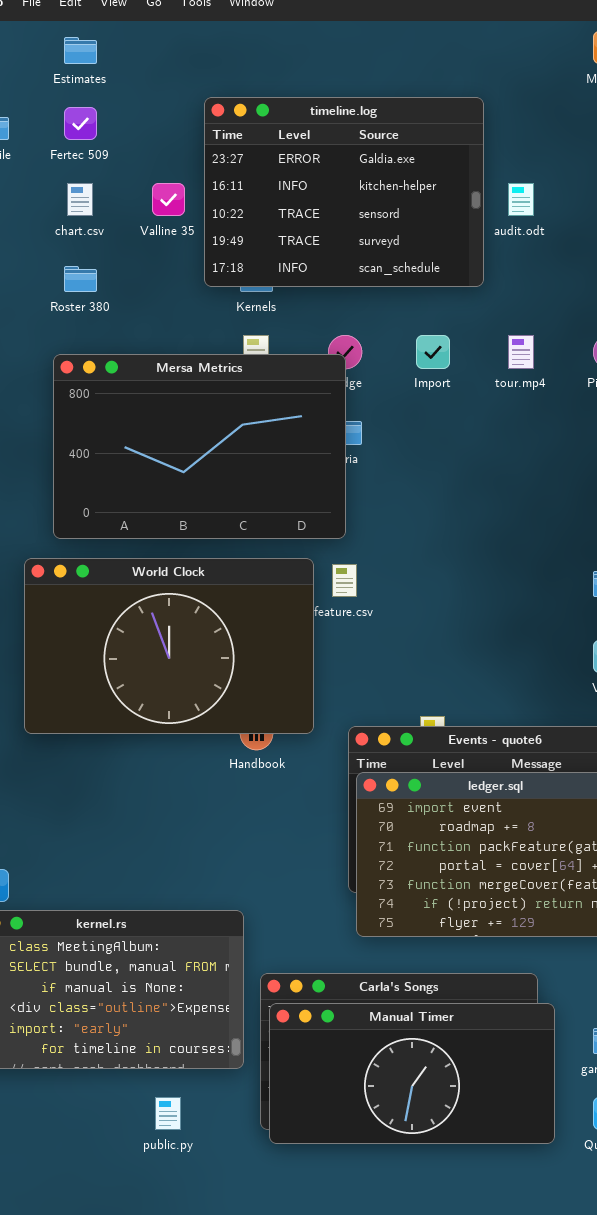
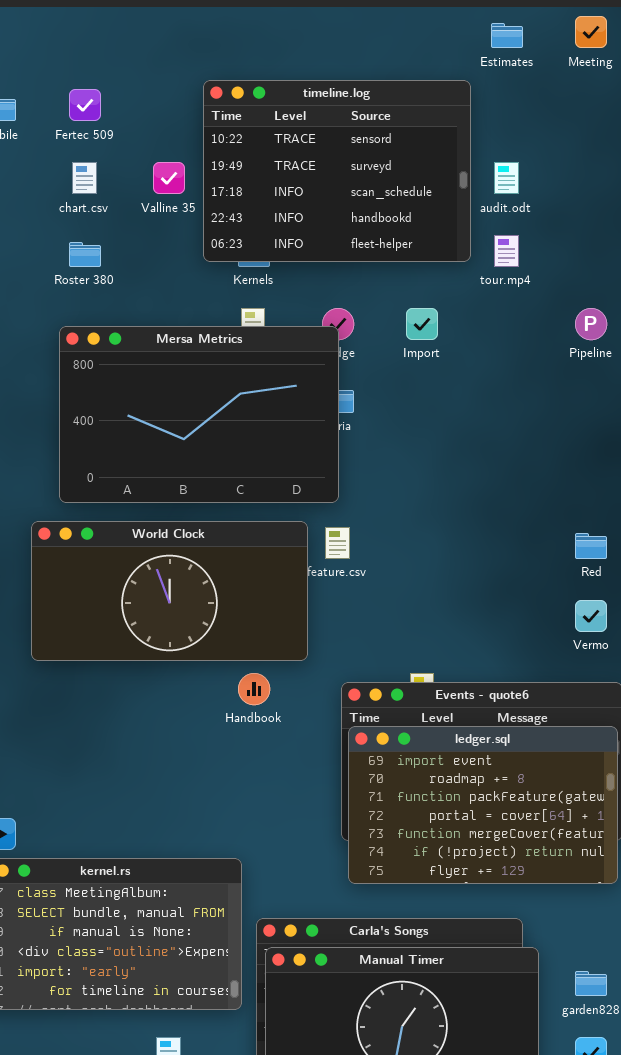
Estimates: [64,37,97,64] -> [491,23,523,48], moved
timeline.log: [204,97,484,287] -> [203,80,471,262], scrolled down 2 rows
tour.mp4: [508,335,534,369] -> [494,235,519,267], moved
World Clock: [24,558,314,734] -> [31,521,308,661], resized

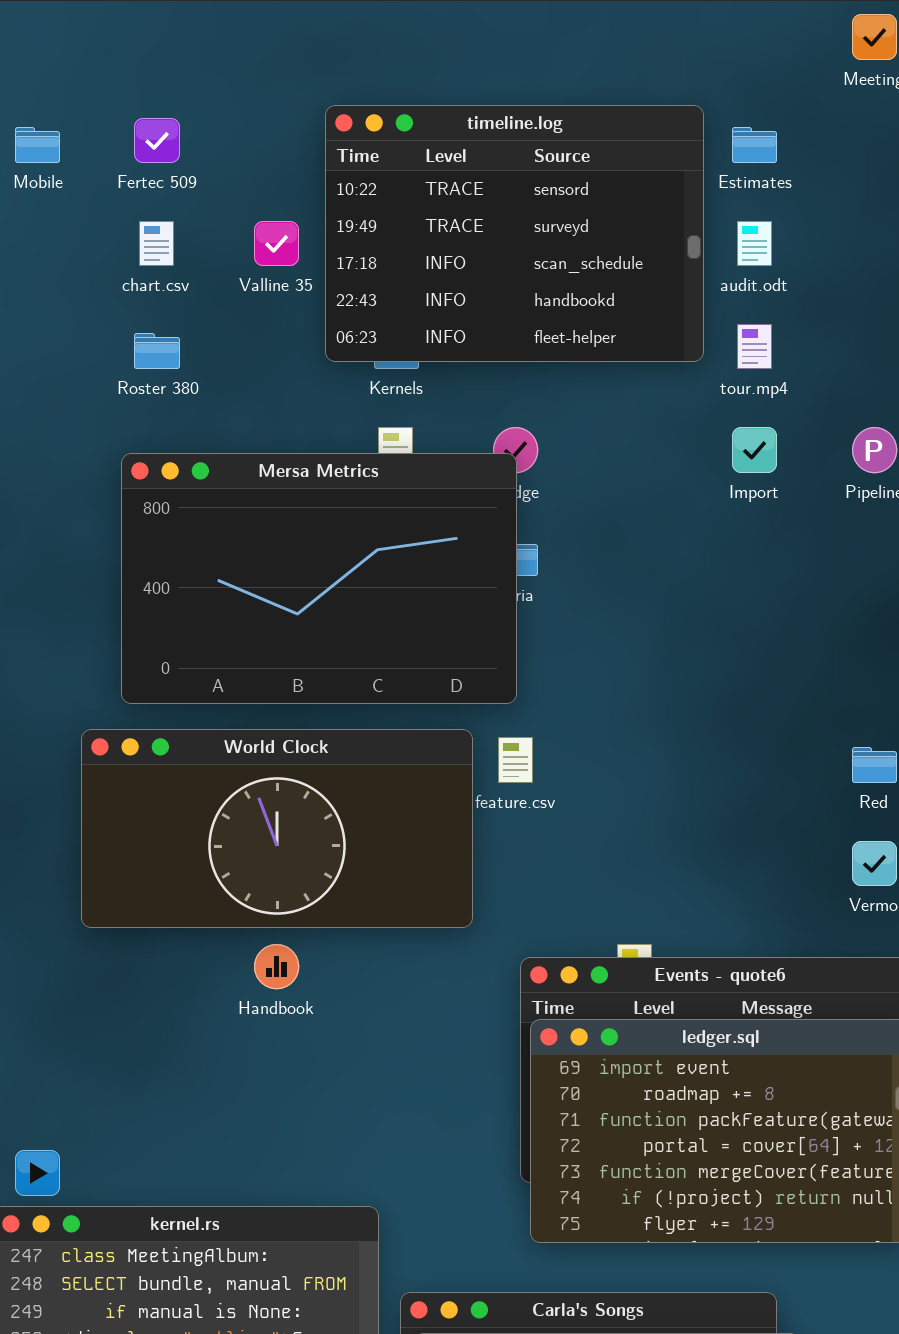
Estimates: [491,23,523,48] -> [732,127,777,163], moved
Import: [406,308,438,340] -> [732,427,777,473], moved
Handbook: [238,673,270,705] -> [254,944,299,989], moved

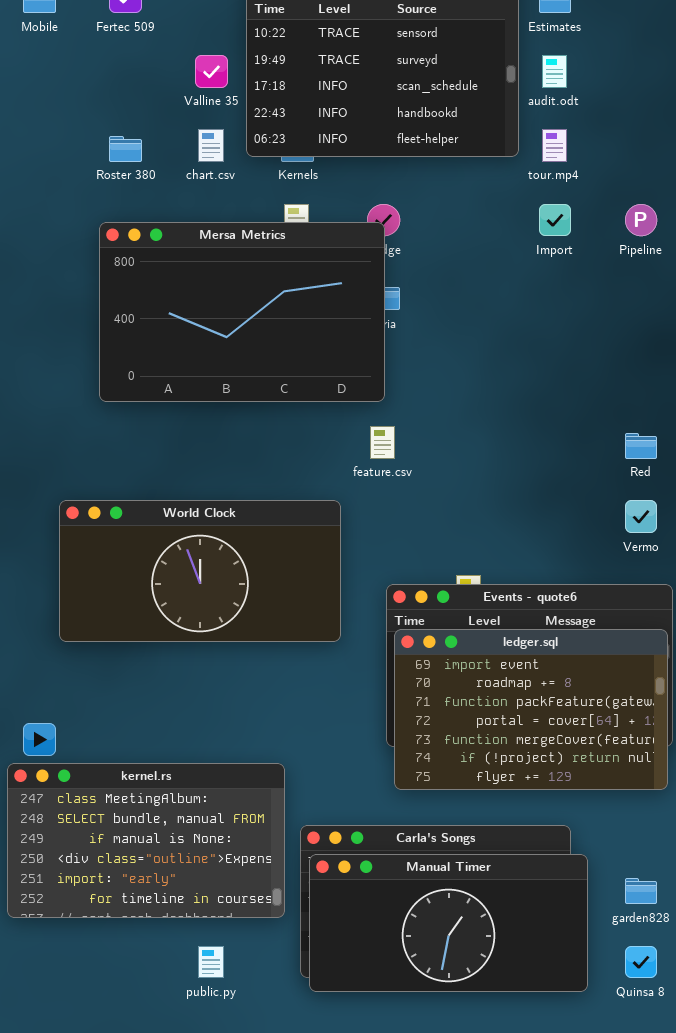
chart.csv: [139,221,174,266] -> [198,129,224,162], moved
World Clock: [81,729,473,928] -> [59,500,341,642], moved

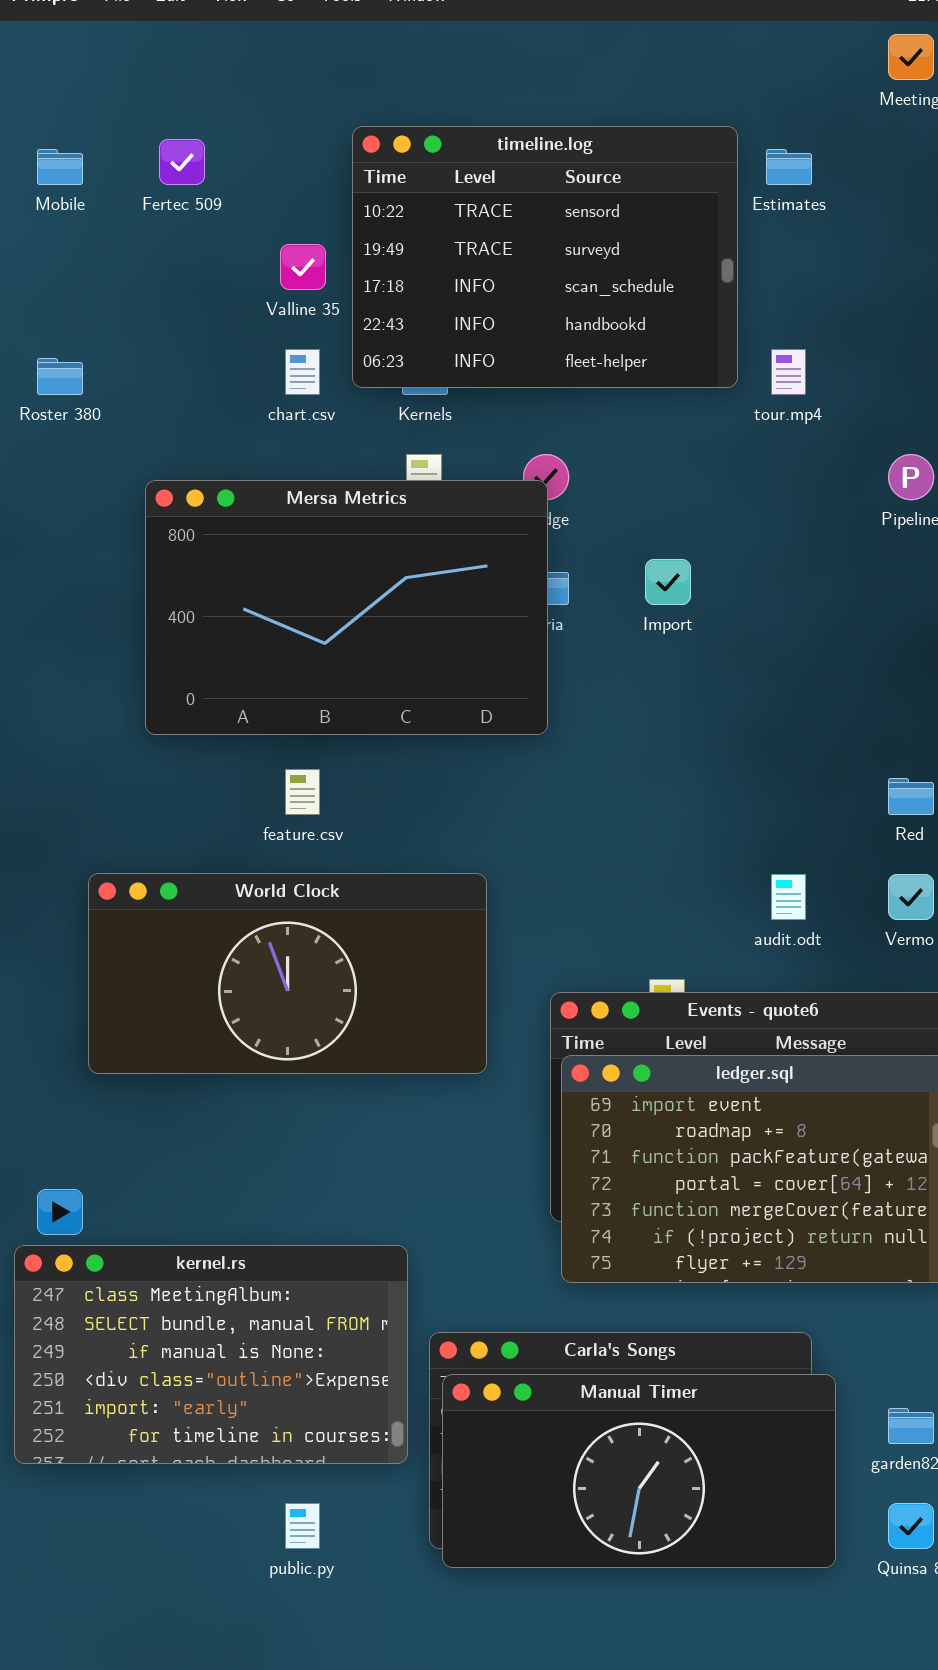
audit.odt: [542,55,567,88] -> [771,874,806,920], moved
Roster 380: [109,136,142,162] -> [37,358,83,395], moved
Import: [539,204,571,236] -> [645,559,691,605], moved
feature.csv: [370,426,395,459] -> [285,769,320,815], moved

